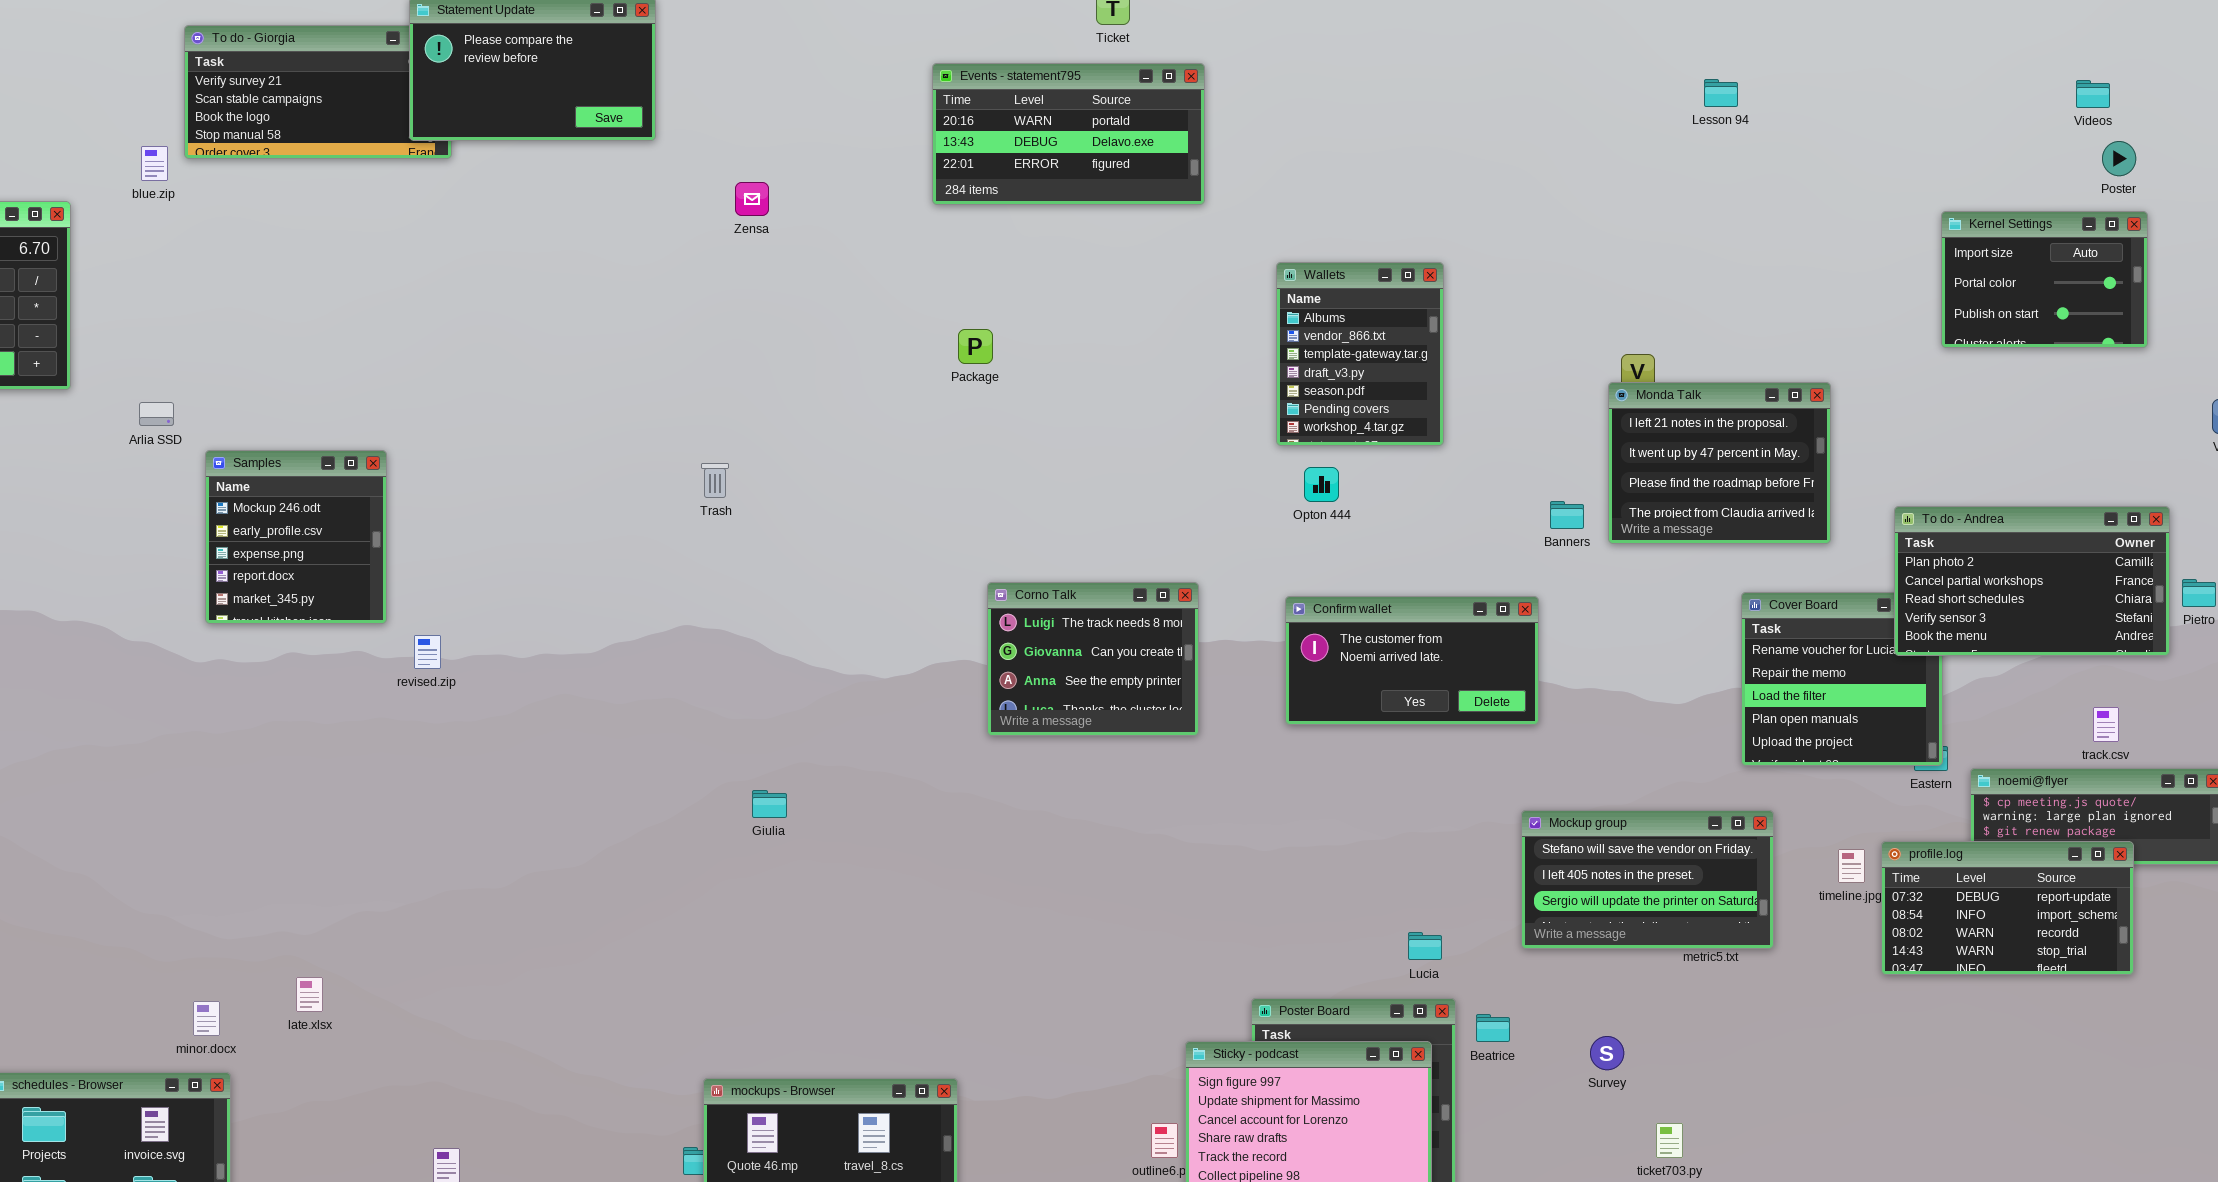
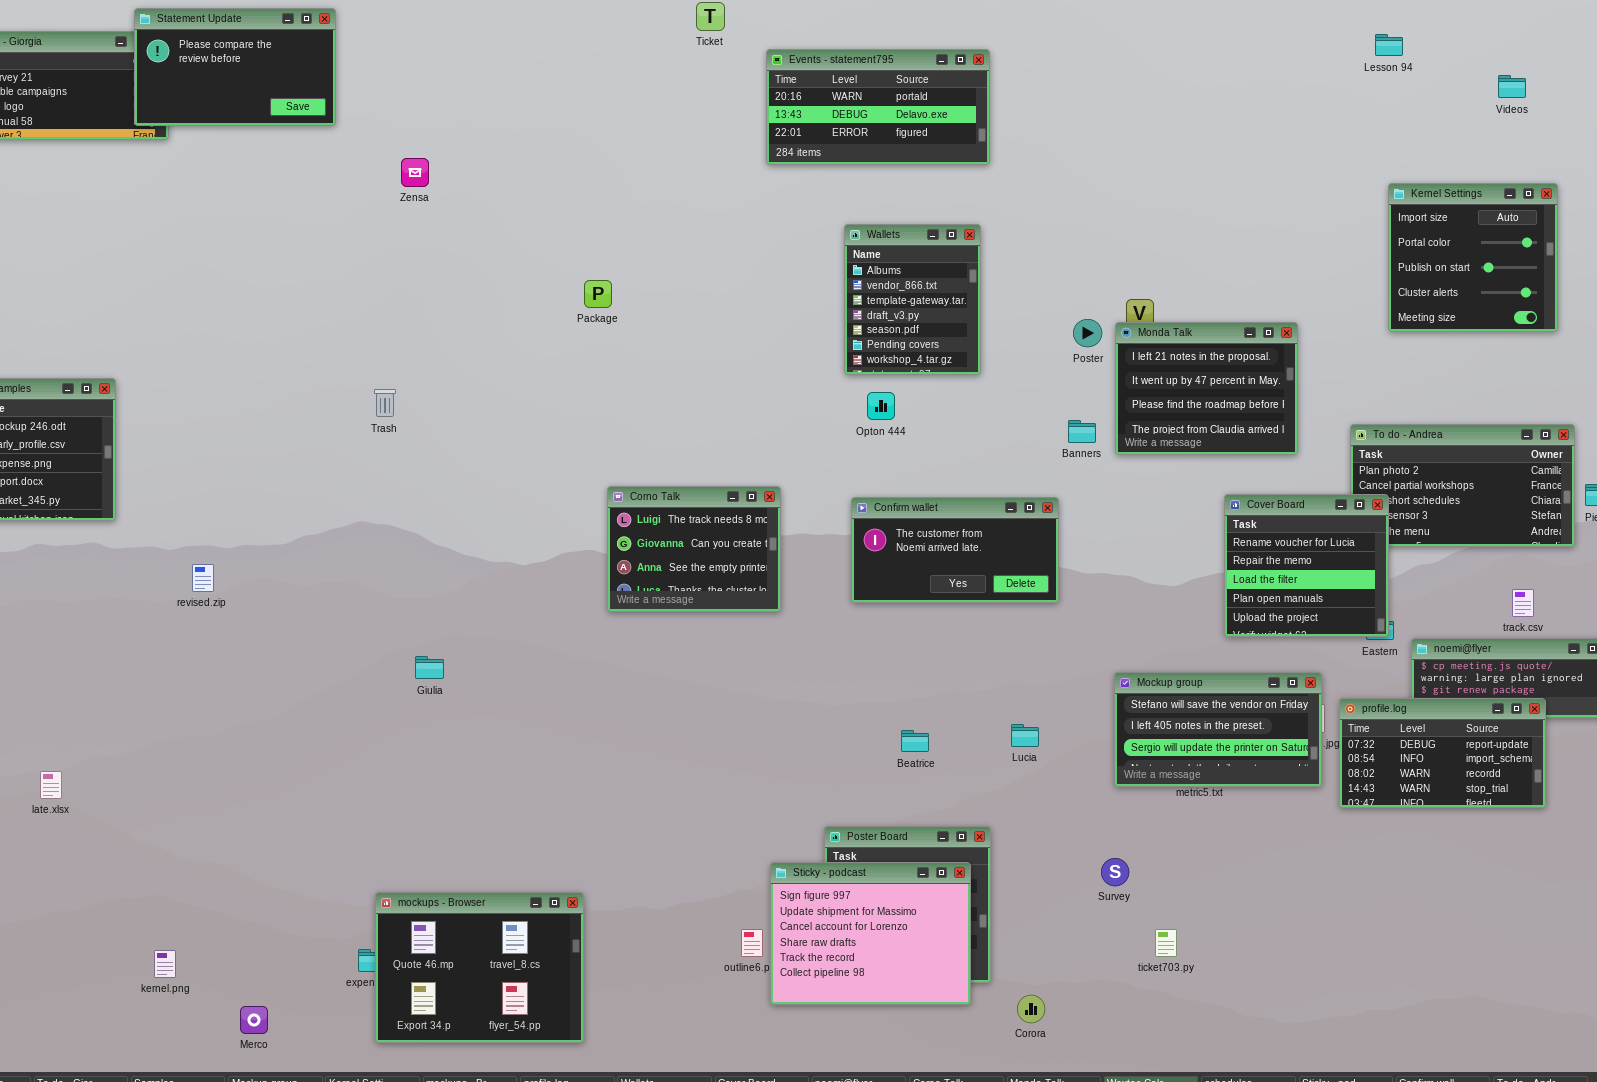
Events - statement795: [932,63,1205,205] -> [766,49,990,165], moved
Lesson 94: [1704,79,1738,107] -> [1375,34,1403,56], moved
Poster: [2102,141,2136,176] -> [1073,319,1102,347], moved
Kernel Settings: [1941,211,2148,348] -> [1388,183,1558,332], resized
Cover Board: [1741,592,1943,766] -> [1224,494,1389,637], raised
revised.zip: [414,635,441,669] -> [192,564,214,592], moved
Mockup group: [1521,810,1774,949] -> [1114,672,1322,787], moved
Lucia: [1408,932,1442,960] -> [1011,724,1039,747], moved
late.xlsx: [296,977,323,1012] -> [40,771,62,799], moved
Beatrice: [1476,1014,1510,1042] -> [901,730,929,752], moved

